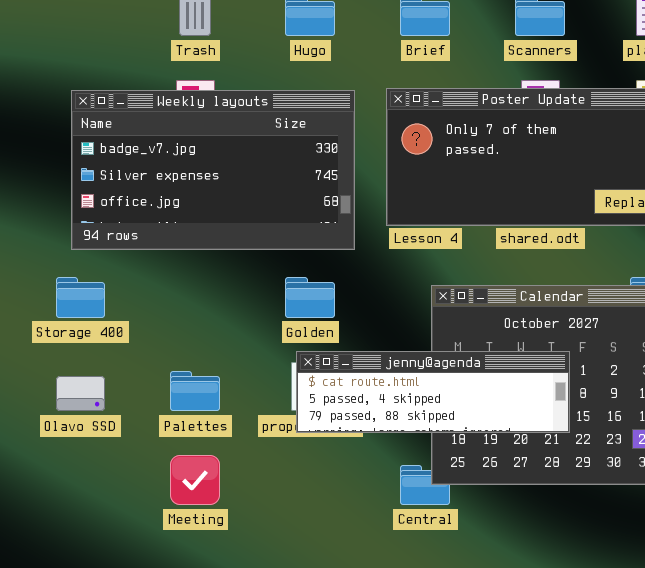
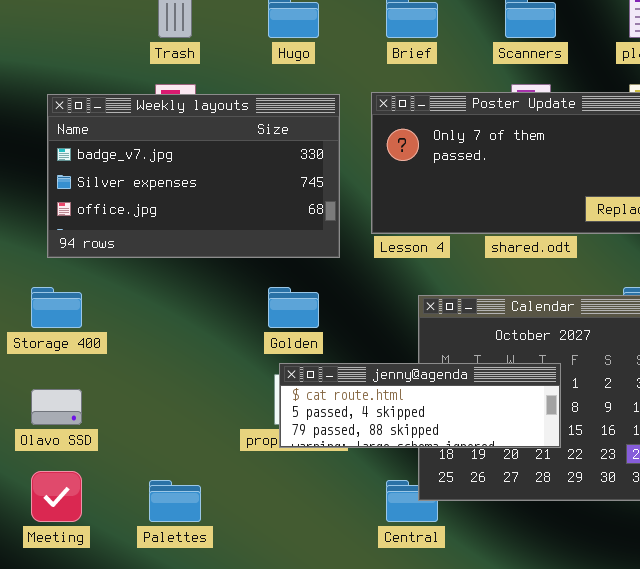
Palettes: [170,371,220,411] -> [149,480,201,522], moved
Meeting: [170,455,220,505] -> [31,471,82,522], moved

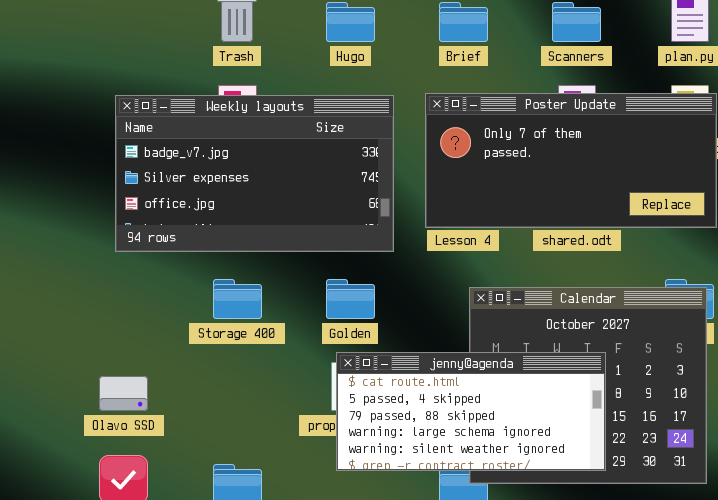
Storage 400: [31,287,82,328] -> [213,279,262,319], moved
jenny@agenda: [279,363,561,448] -> [336,352,606,471], resized

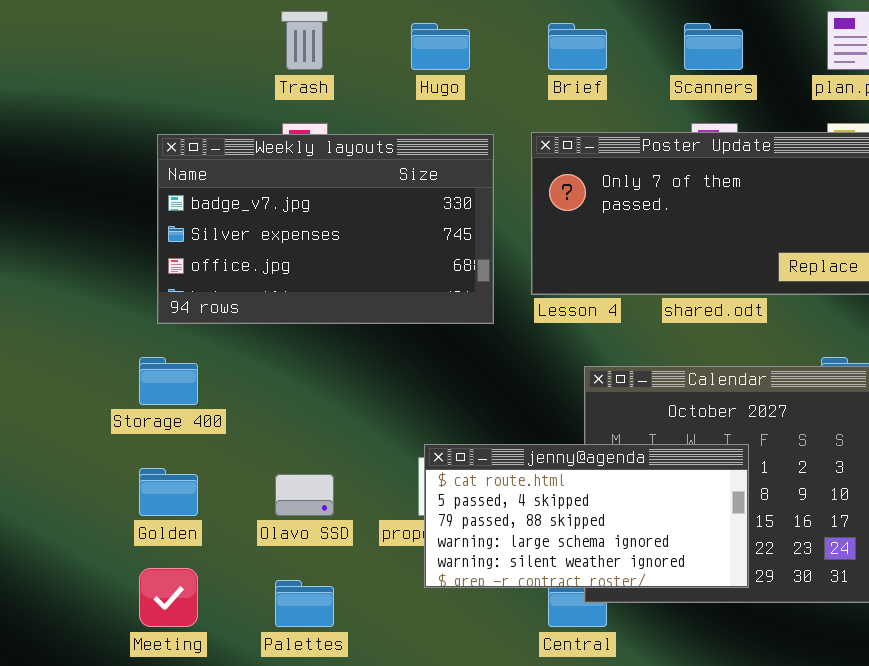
Storage 400: [213,279,262,319] -> [139,357,198,405], moved
Golden: [326,279,375,319] -> [139,468,198,516], moved
Olavo SSD: [99,376,148,411] -> [275,474,334,516], moved

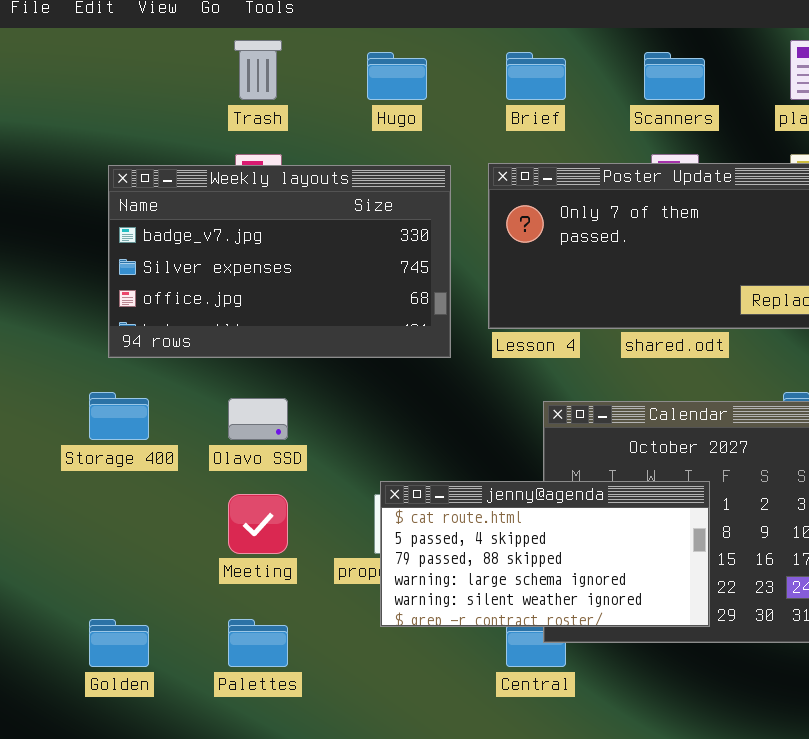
Golden: [139,468,198,516] -> [89,619,149,667], moved
Olavo SSD: [275,474,334,516] -> [228,398,288,440], moved
Meeting: [139,568,198,627] -> [228,494,288,554], moved

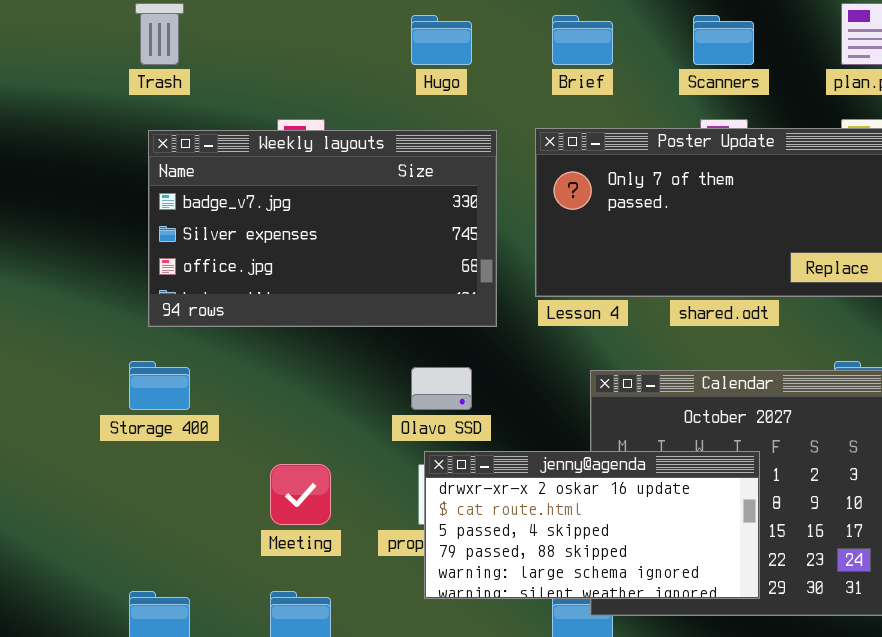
Trash: [234,40,282,100] -> [135,3,184,65], moved
Olavo SSD: [228,398,288,440] -> [411,367,472,410], moved
jenny@agenda: [380,481,710,627] -> [424,451,760,599], scrolled up 1 row

